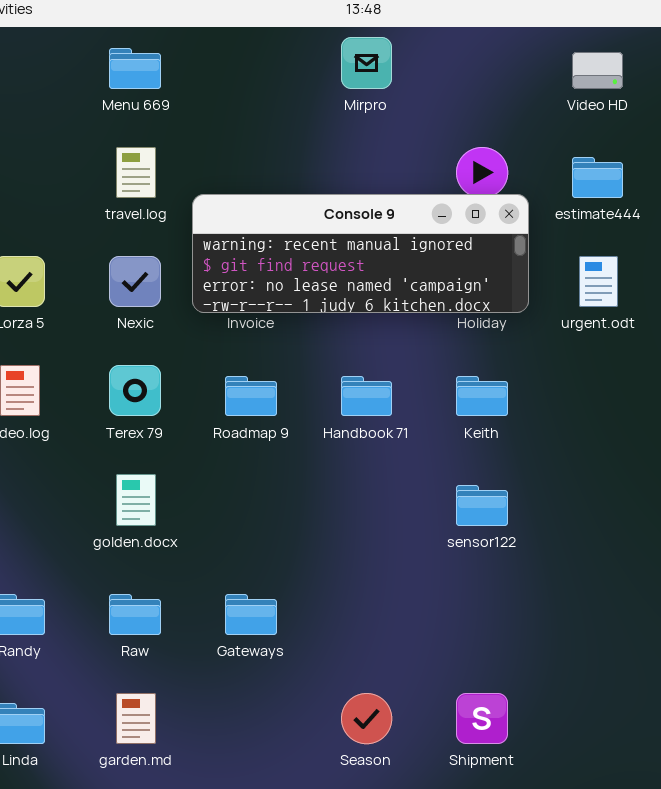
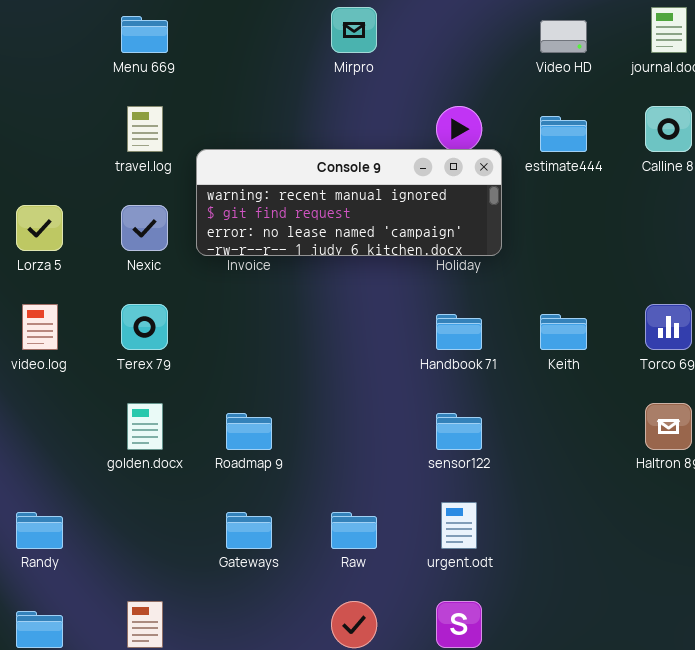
urgent.odt: [579,256,618,307] -> [441,502,477,549], moved
Roadmap 9: [225,376,277,416] -> [226,413,272,450], moved
Handbook 71: [341,376,392,416] -> [436,314,482,350], moved
Keith: [456,376,508,416] -> [540,314,587,350], moved
Raw: [109,594,161,635] -> [331,512,377,549], moved

